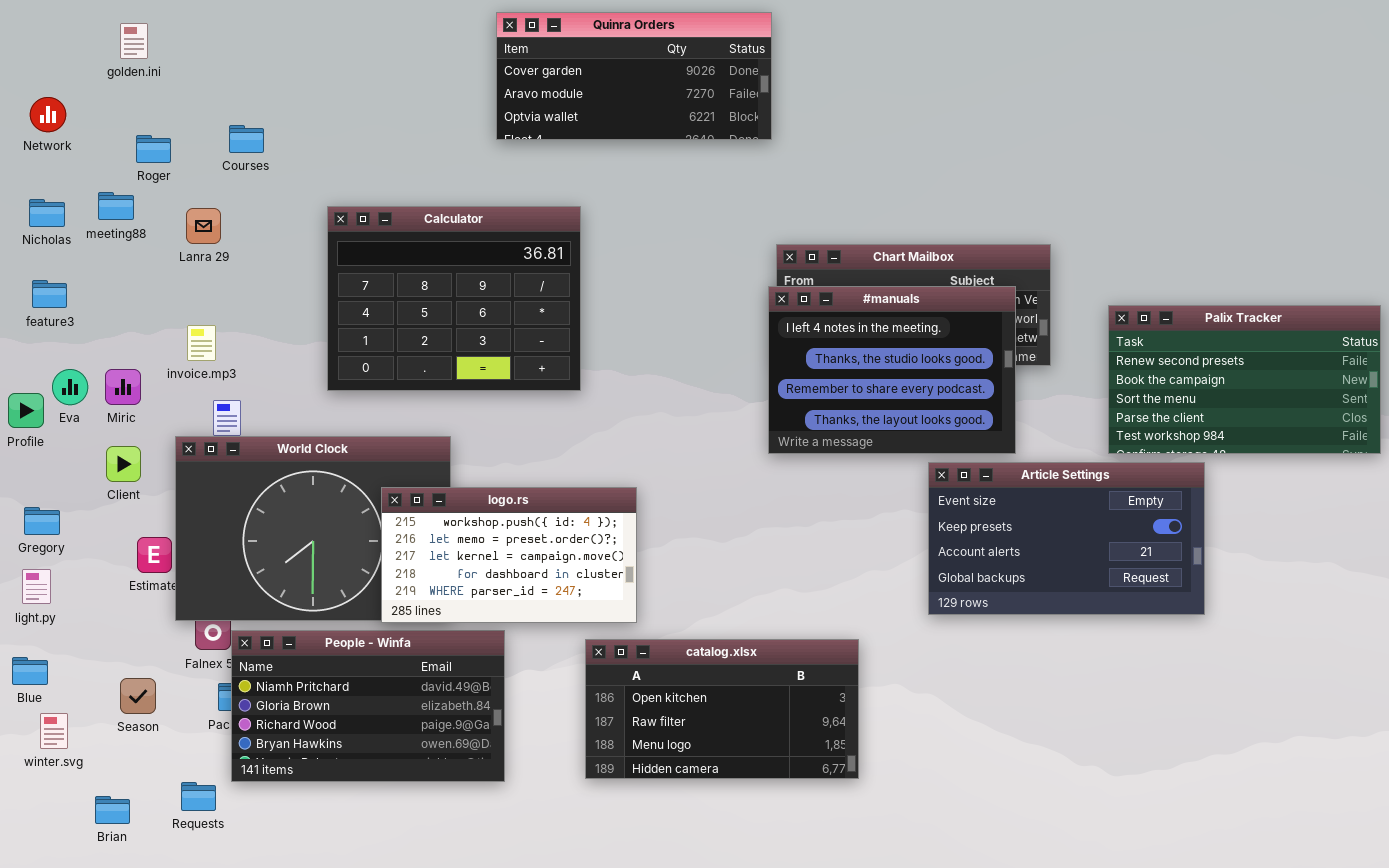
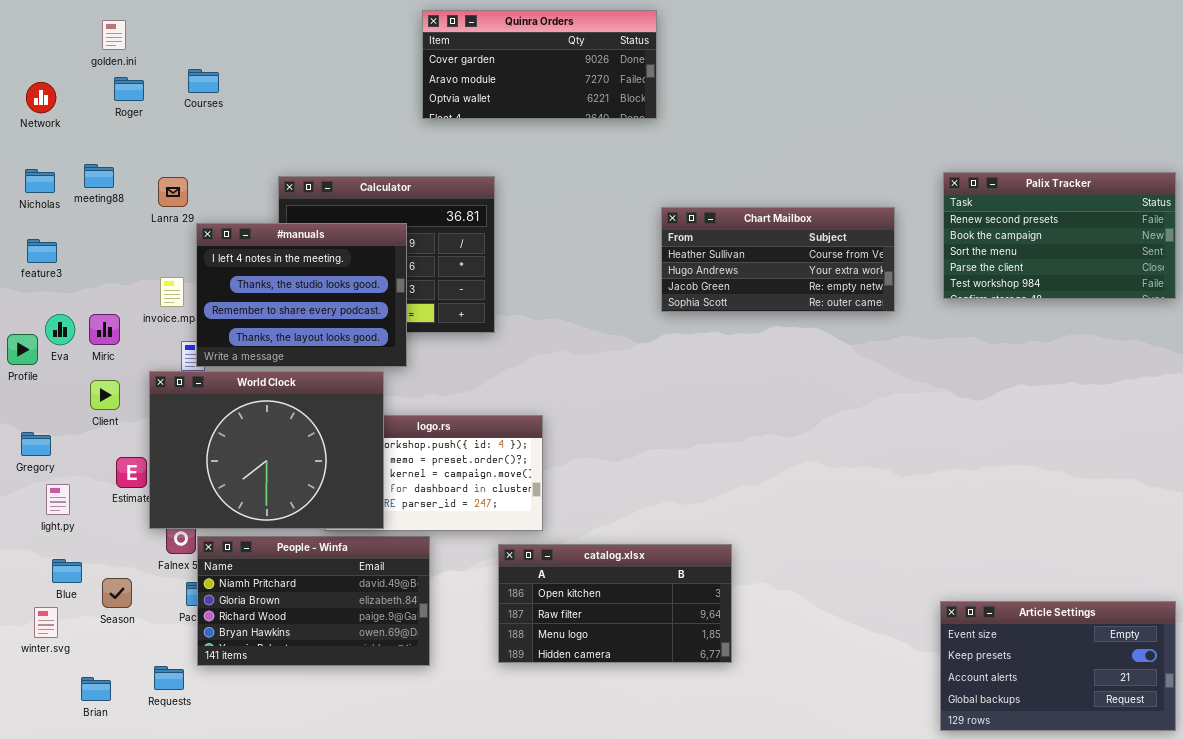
Courses: [229,125,264,153] -> [188,69,219,93], moved
Roger: [136,135,171,163] -> [114,77,144,101], moved
#manuals: [768,286,1016,454] -> [196,223,407,367], moved
Palix Tracker: [1108,305,1381,454] -> [943,172,1176,299], moved
World Clock: [175,436,451,621] -> [149,371,384,529], raised
Article Settings: [928,462,1205,615] -> [940,601,1176,731], moved
light.py: [22,569,51,604] -> [46,484,70,515], moved
Blue: [12,657,48,685] -> [52,559,82,583], moved

